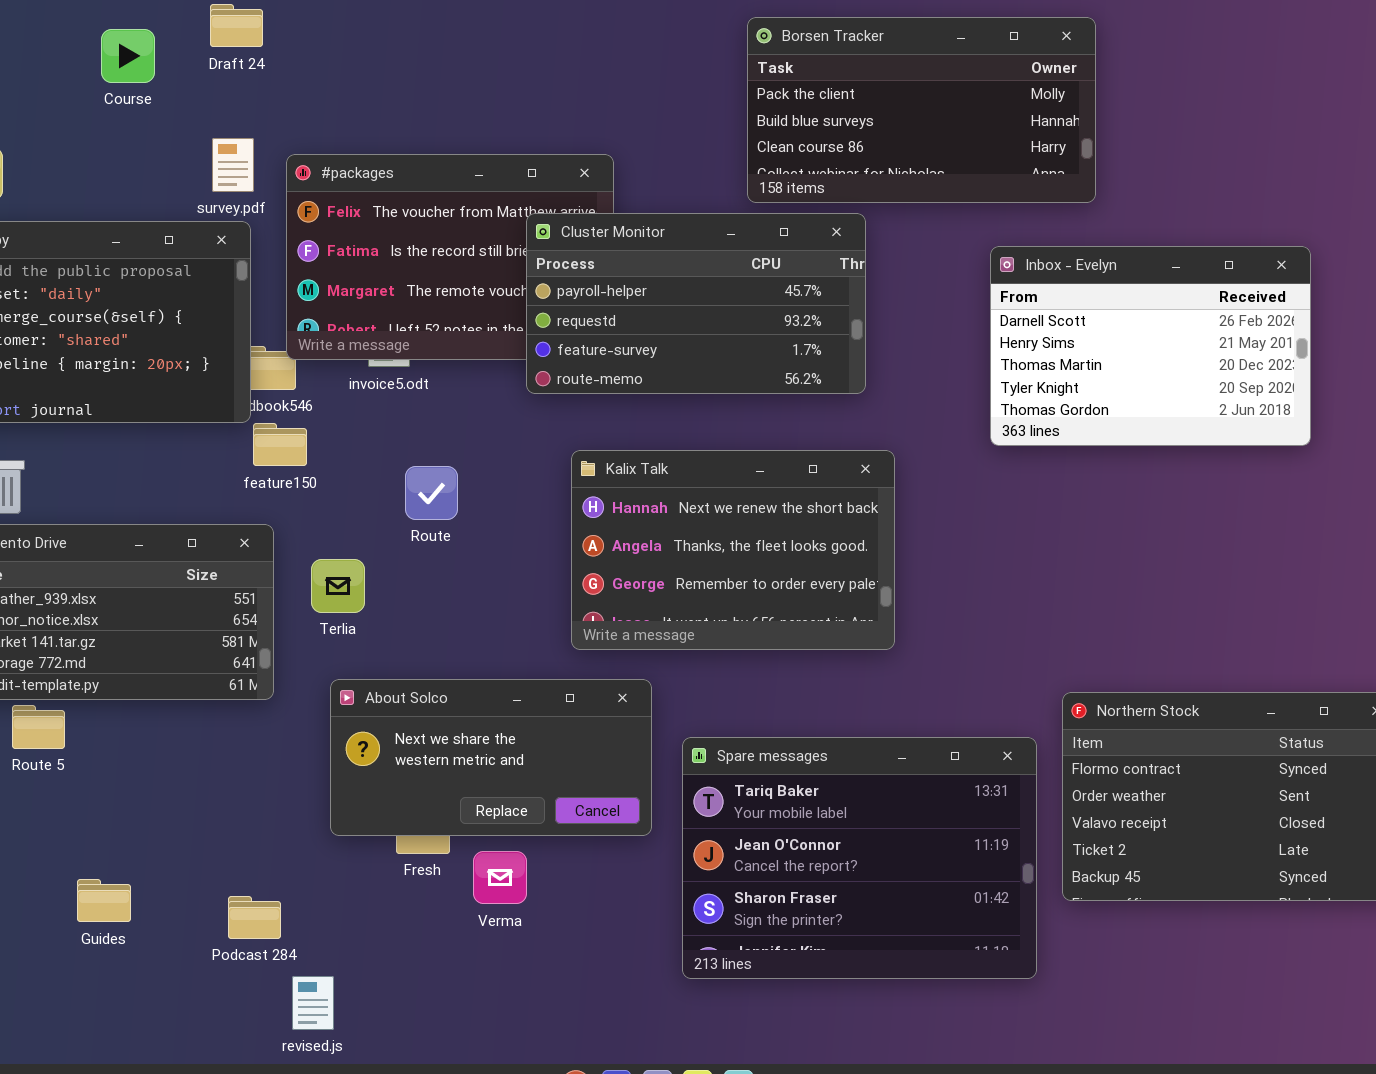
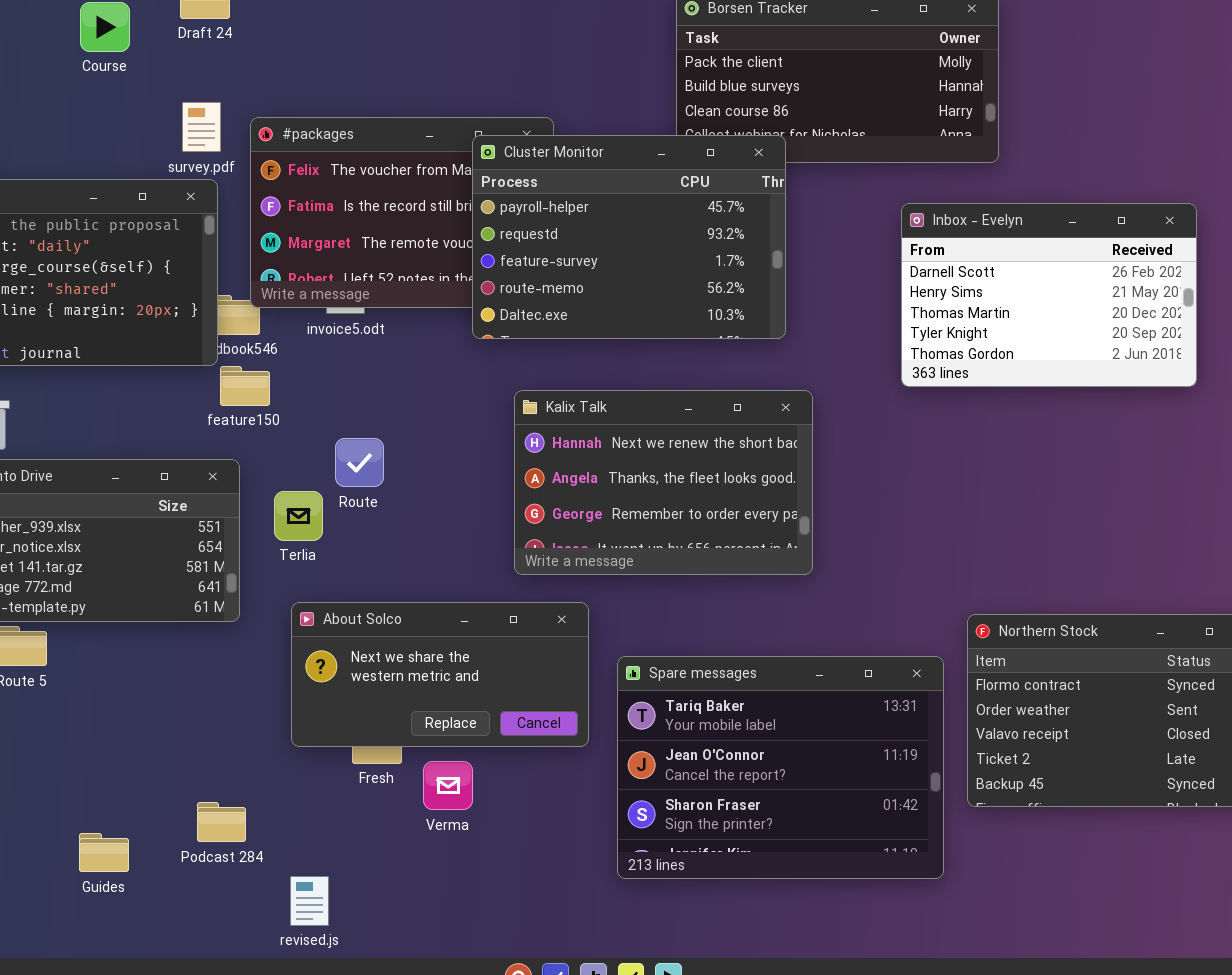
Cluster Monitor: [526,213,866,394] -> [472,135,786,339], resized
Route: [405,466,458,520] -> [335,438,384,487], moved
Guides: [77,879,131,922] -> [79,833,129,872], moved
revised.js: [292,976,334,1030] -> [290,876,329,926], moved

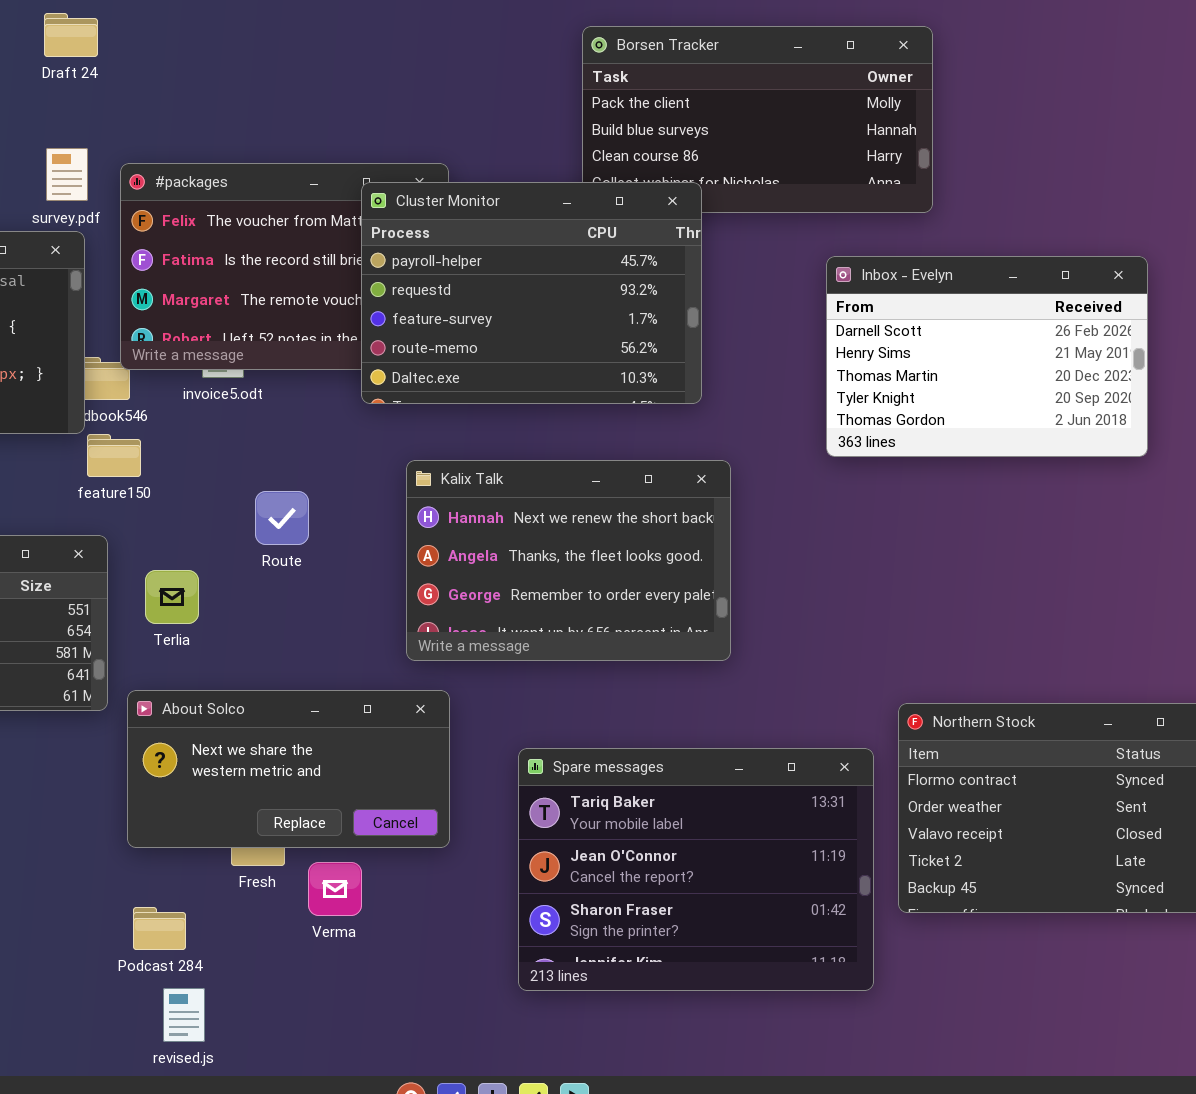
Route: [335,438,384,487] -> [255,491,309,545], moved
About Solco: [291,602,589,747] -> [127,690,450,848], moved
Podcast 284: [197,802,246,842] -> [133,907,186,950], moved

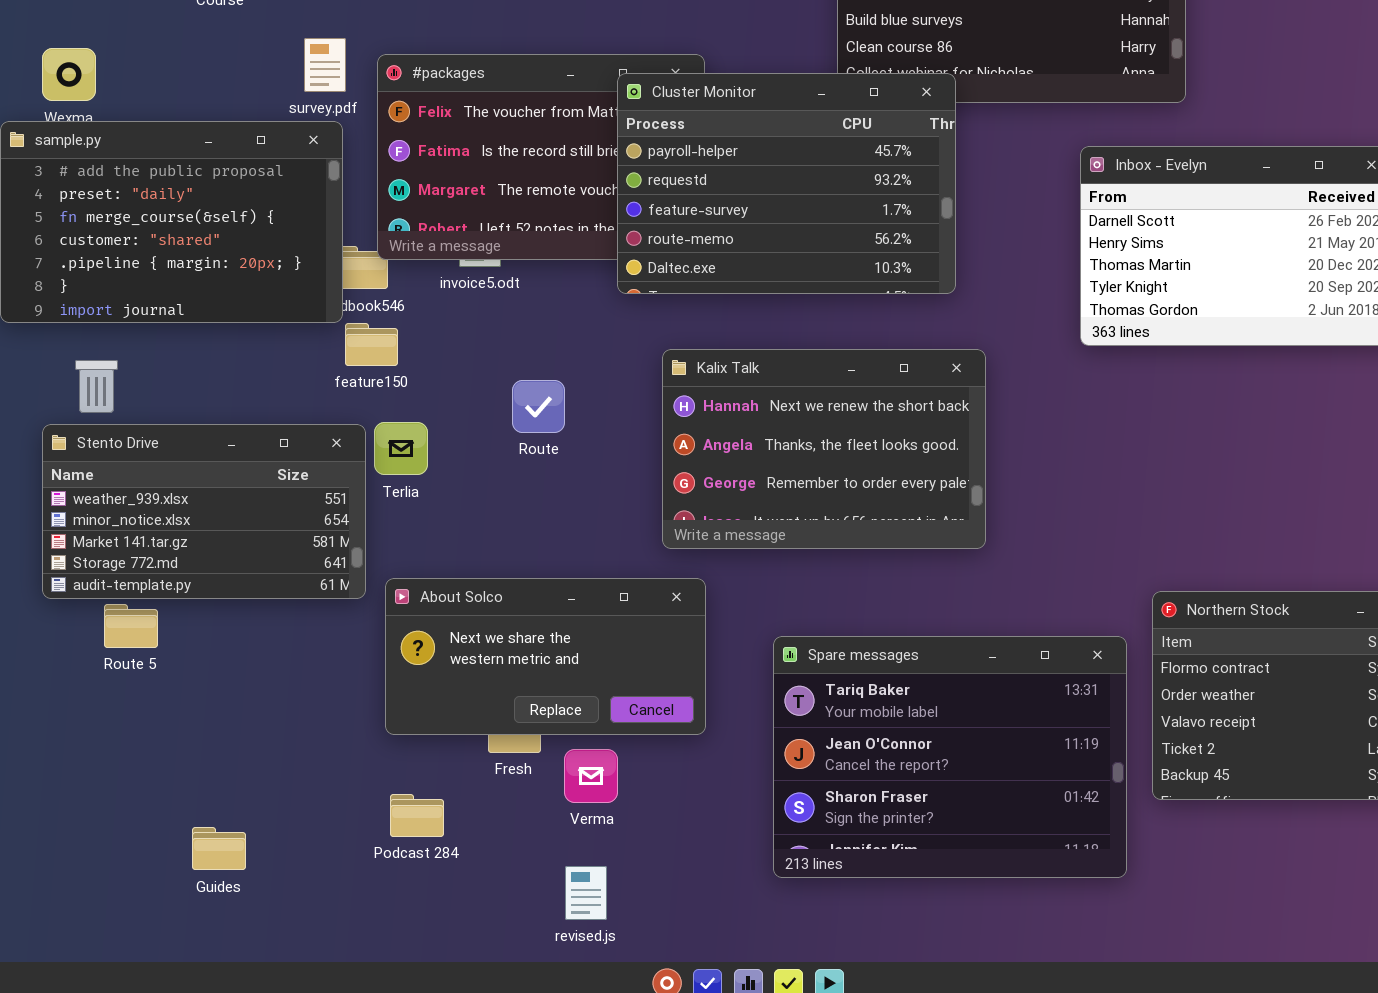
Terlia: [145,570,199,624] -> [374,422,428,475], moved
revised.js: [163,988,205,1042] -> [565,866,607,920], moved

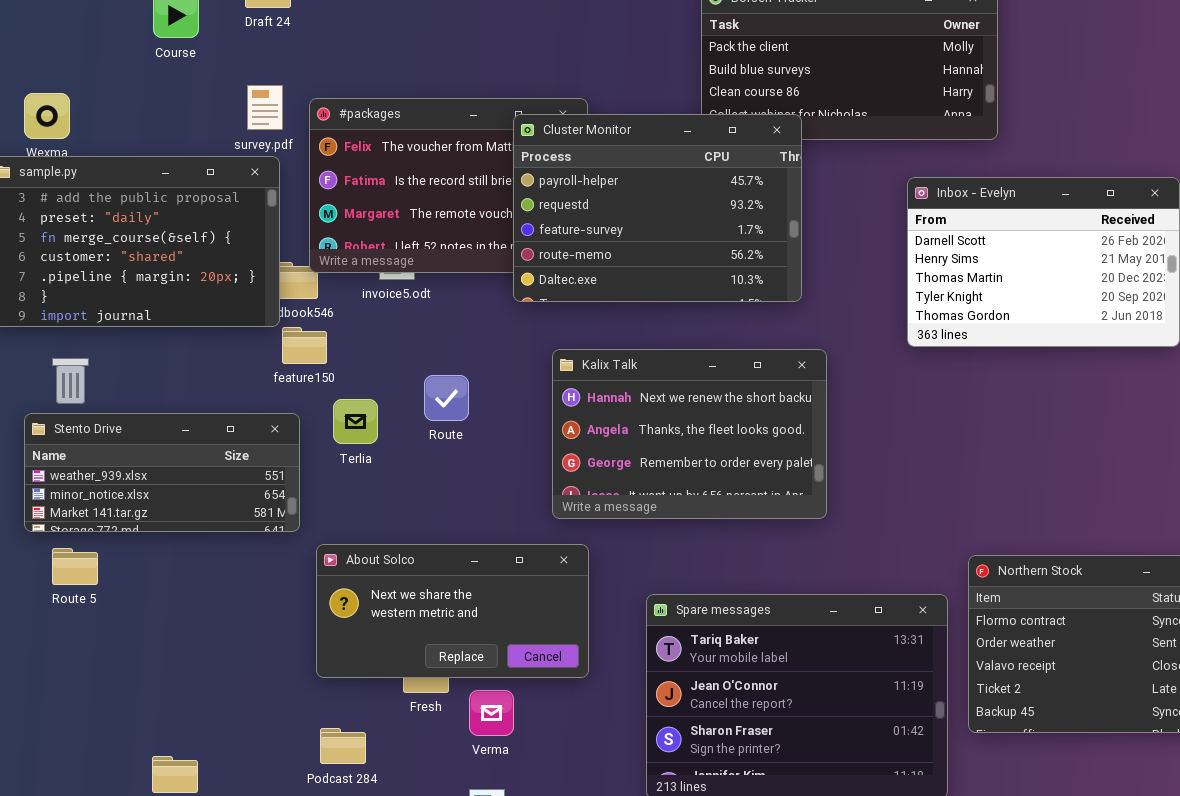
Terlia: [374,422,428,475] -> [333,399,378,444], moved
Stento Drive: [42,424,366,599] -> [24,413,300,532], resized
Route 5: [104,604,158,648] -> [52,548,98,585], moved

